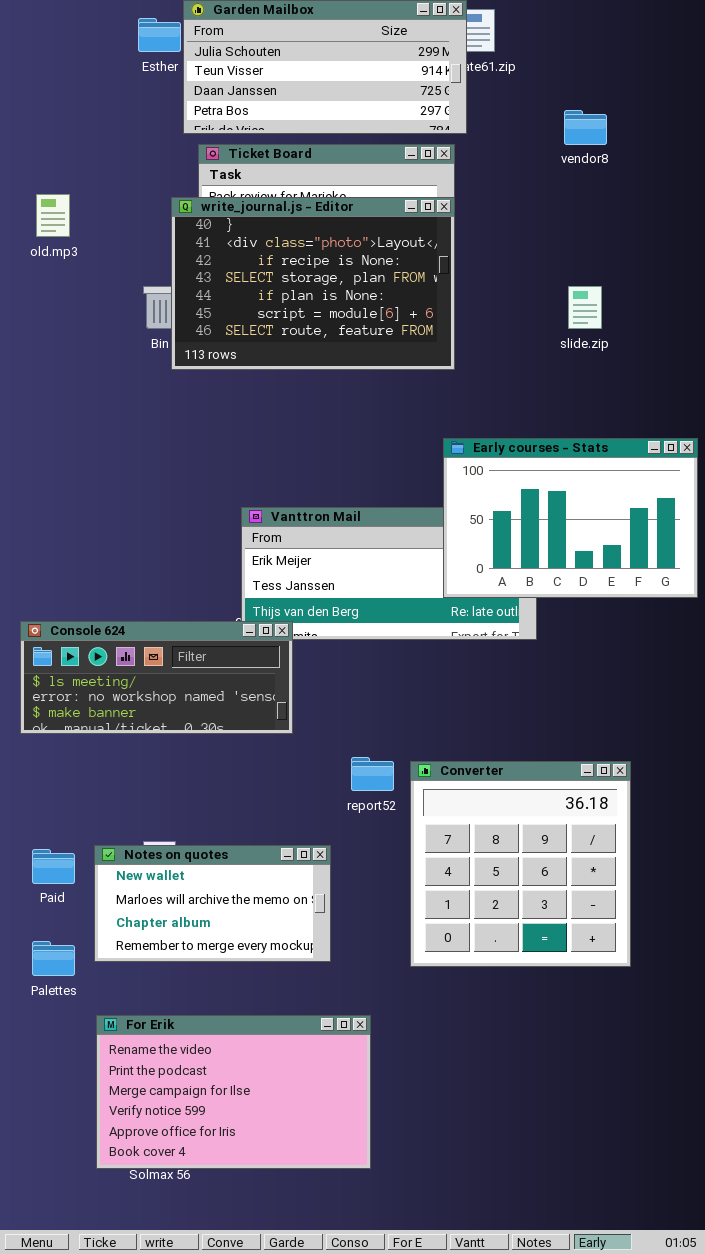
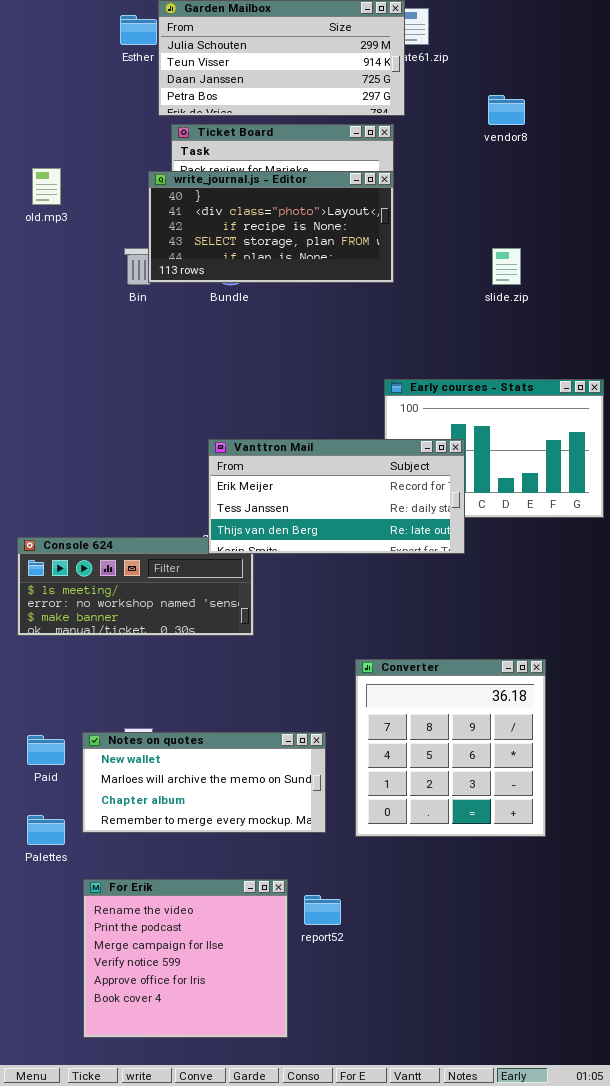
write_journal.js - Editor: [171,197,455,370] -> [148,171,394,283], resized
Vanttron Mail: [241,507,537,640] -> [208,439,465,554], raised
report52: [351,757,394,791] -> [304,895,341,925], moved
Notes on quotes: [94,845,331,962] -> [82,732,326,833], resized
For Erik: [96,1015,371,1169] -> [83,879,288,1038], resized

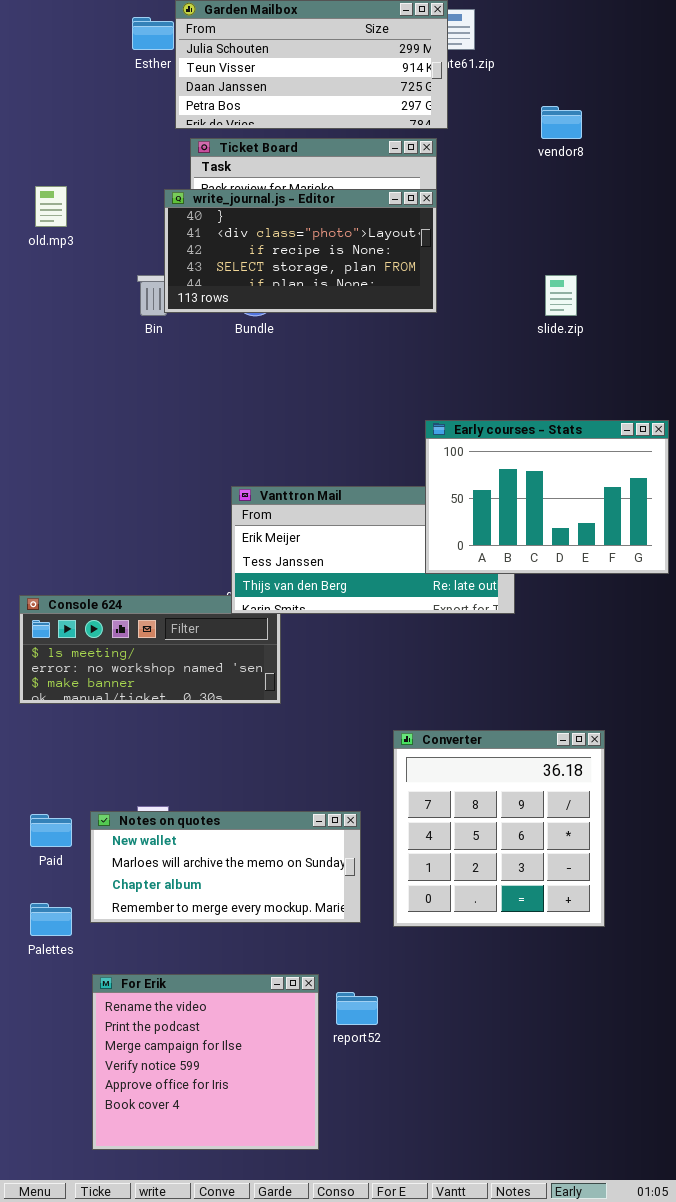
Early courses - Stats: [384,379,604,518] -> [425,420,669,574], raised

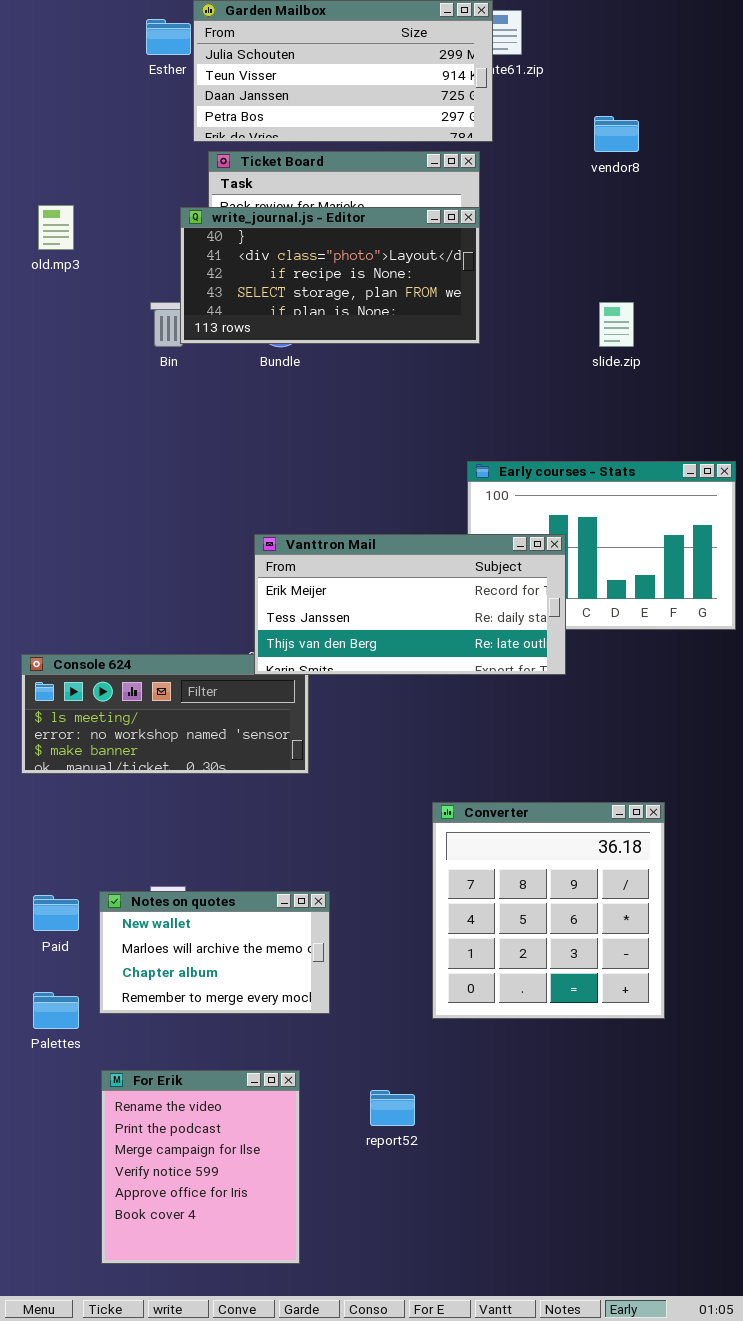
Vanttron Mail: [231,486,515,614] -> [254,534,566,675], raised
Notes on quotes: [90,811,361,923] -> [99,891,330,1014], resized
For Erik: [92,974,319,1150] -> [101,1070,300,1264], resized

